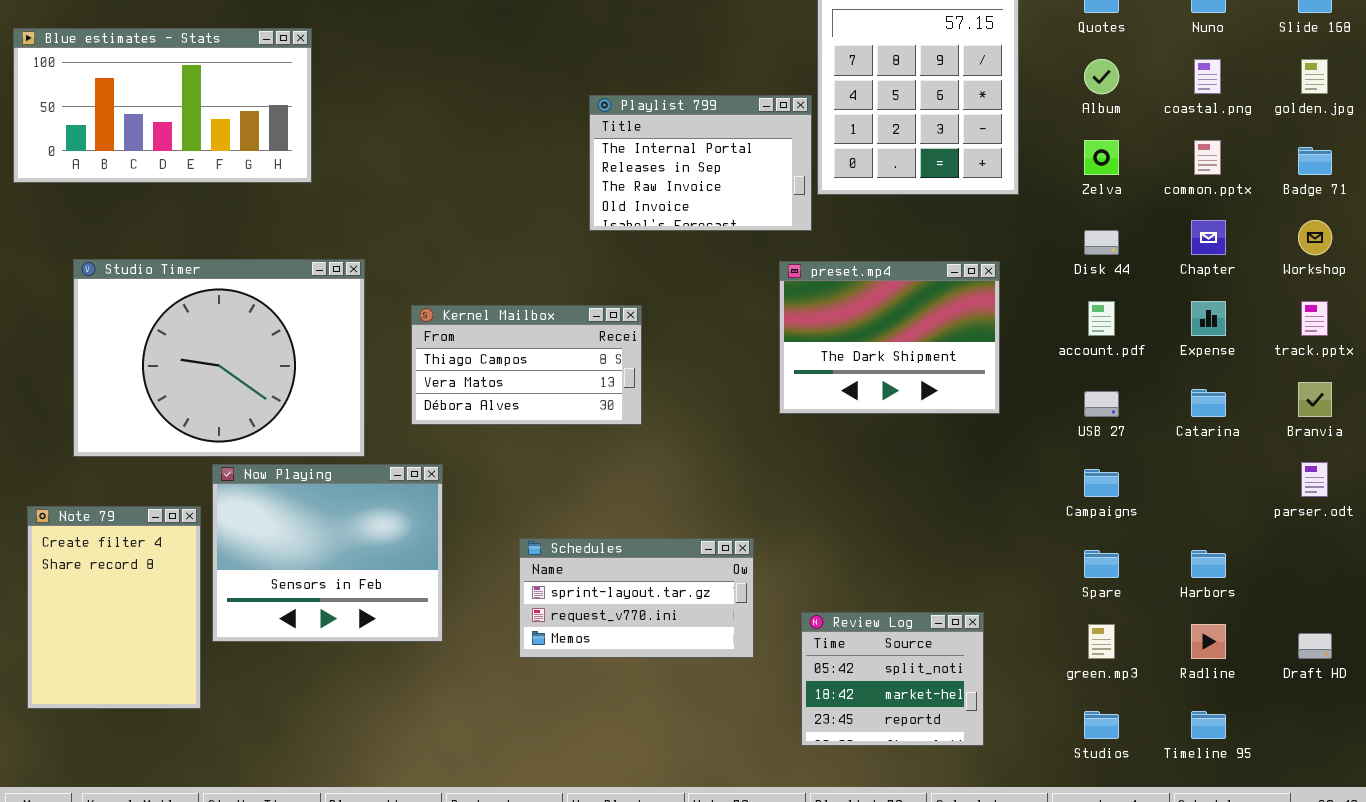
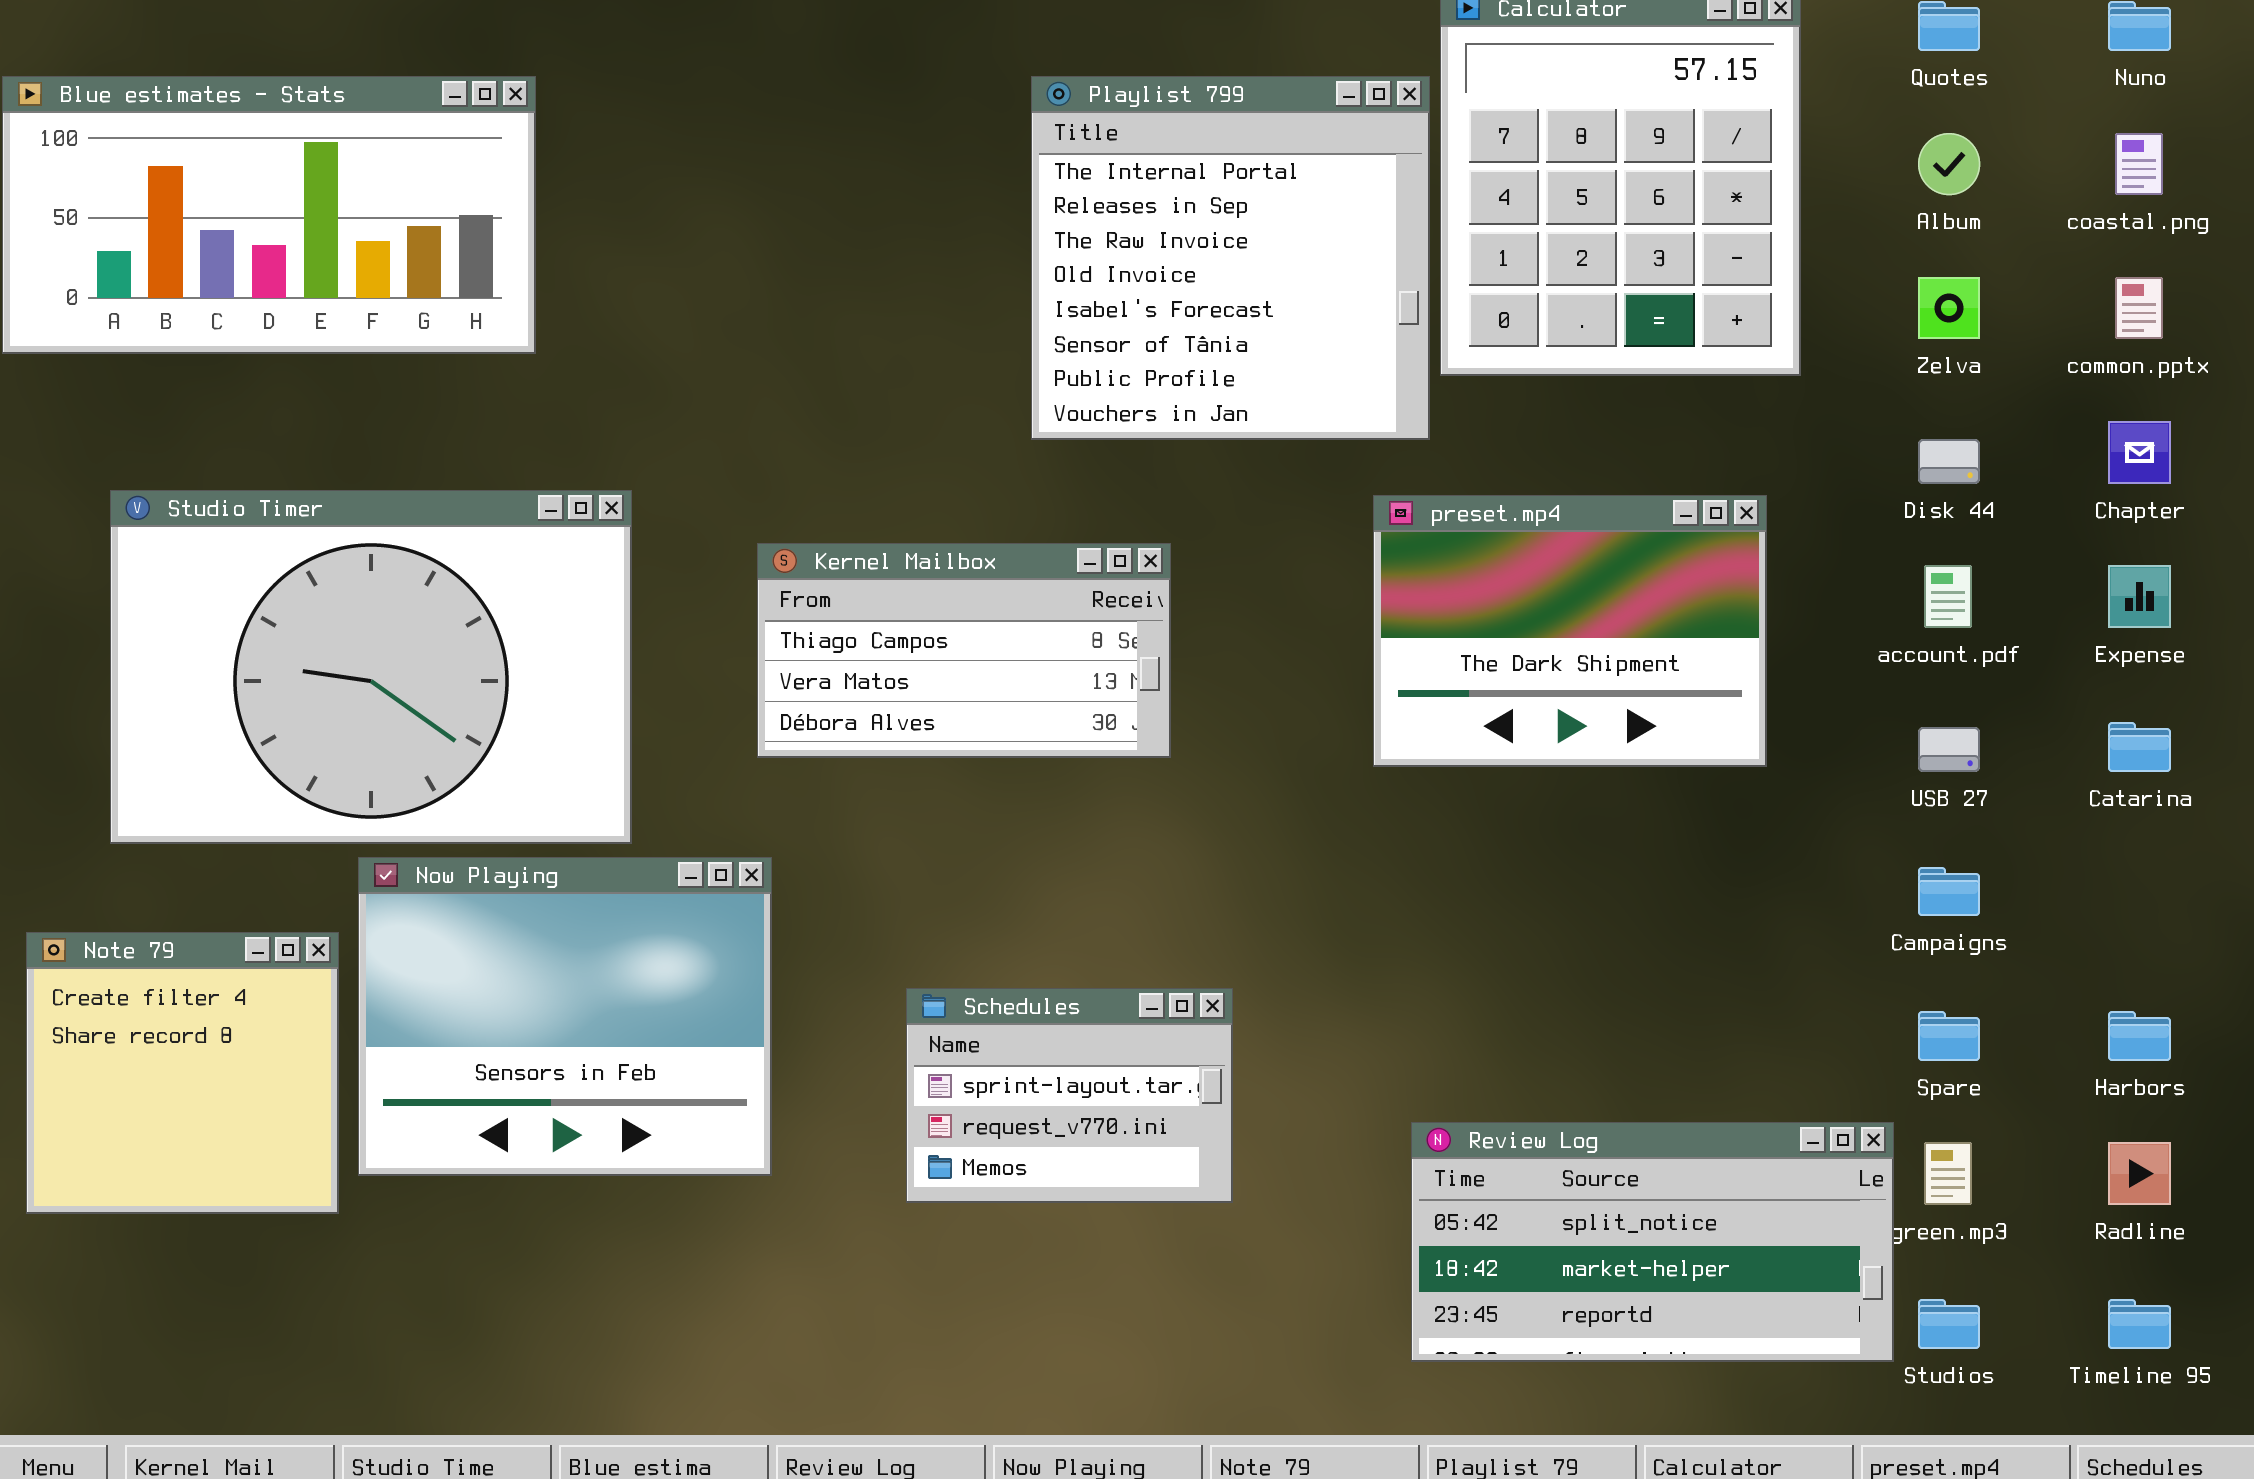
Playlist 799: [589,95,812,231] -> [1031,76,1430,440], resized
Kernel Mailbox: [411,305,642,425] -> [757,543,1171,758], moved
Note 79: [27,506,201,709] -> [26,932,339,1214], resized
Schedules: [519,538,754,658] -> [906,988,1233,1203], resized
Review Log: [801,612,984,746] -> [1411,1122,1894,1362], resized

